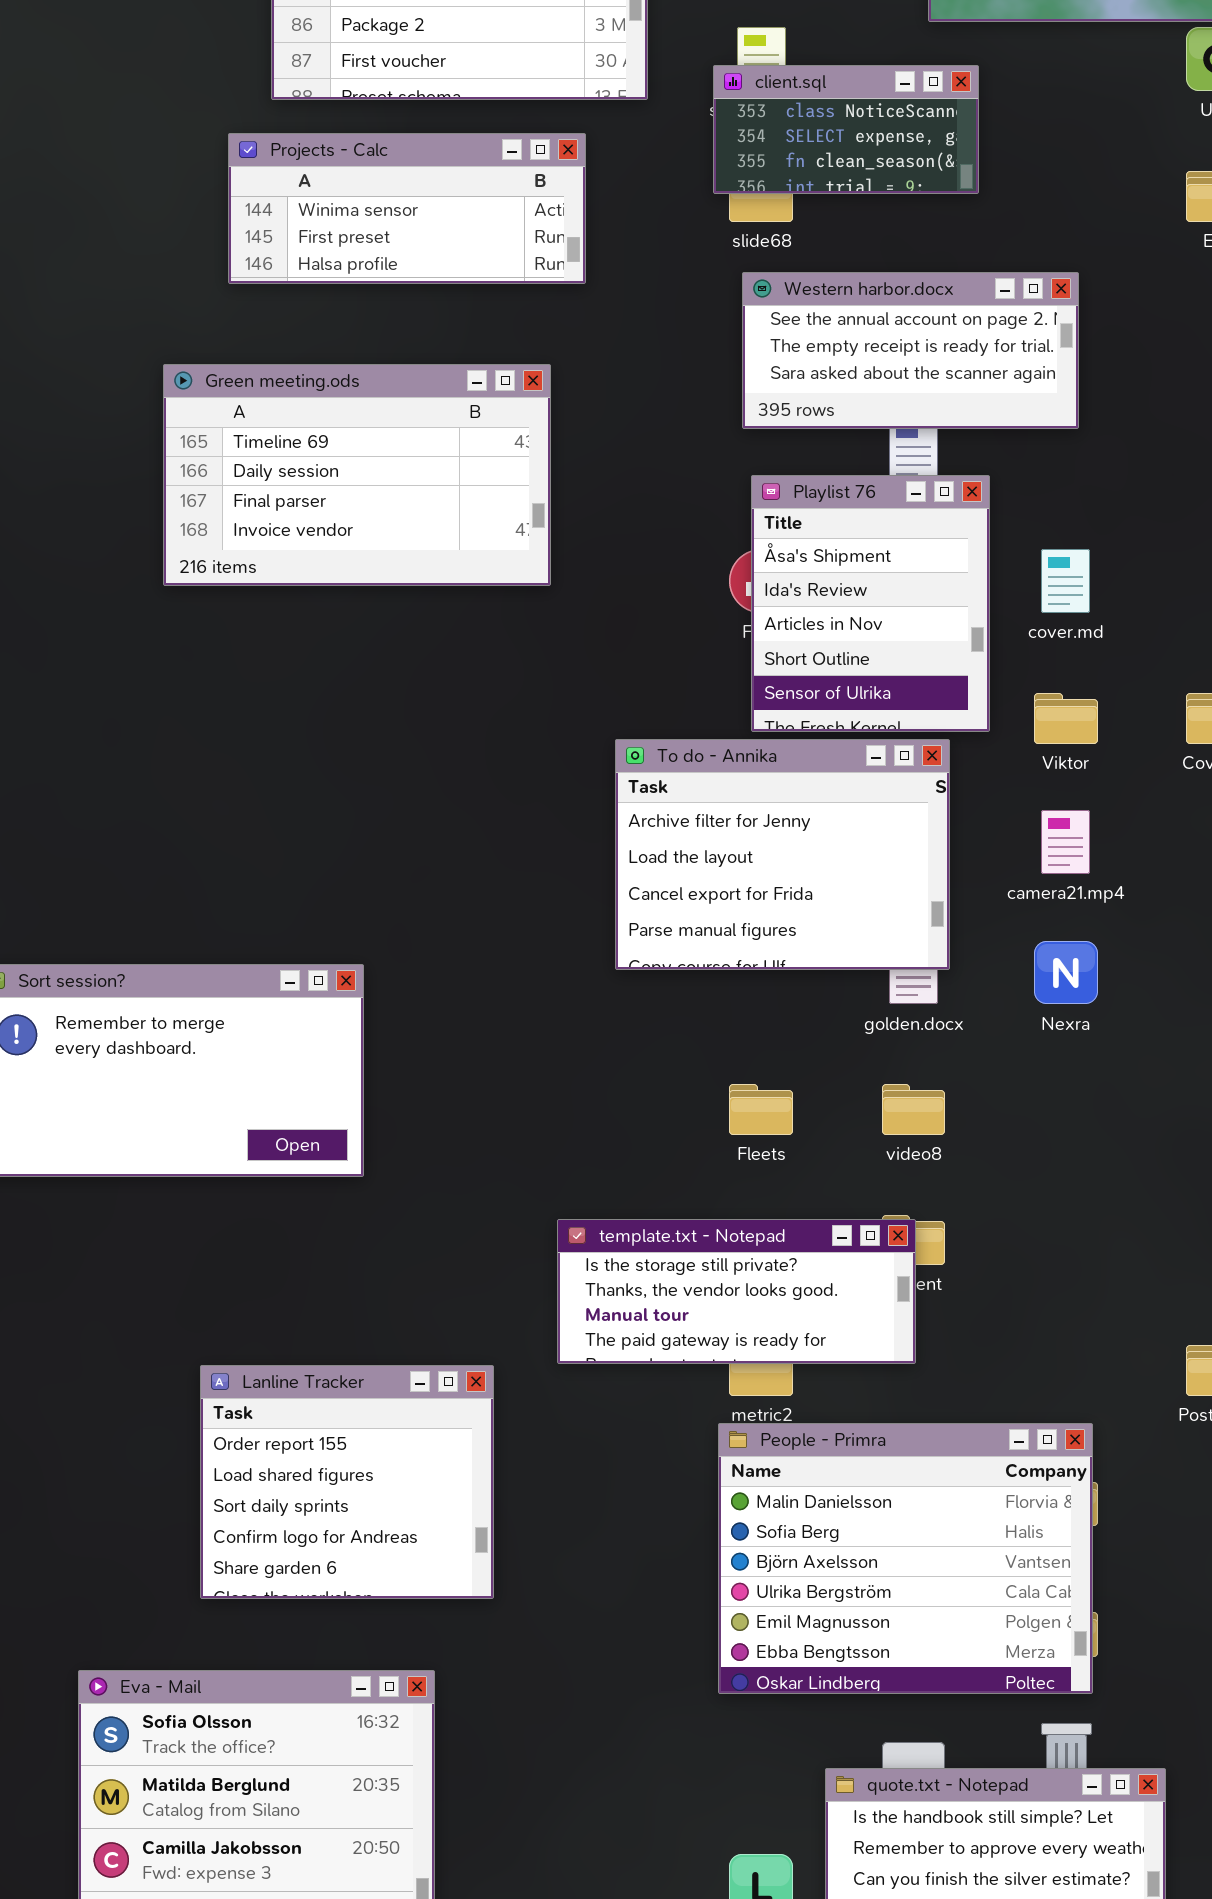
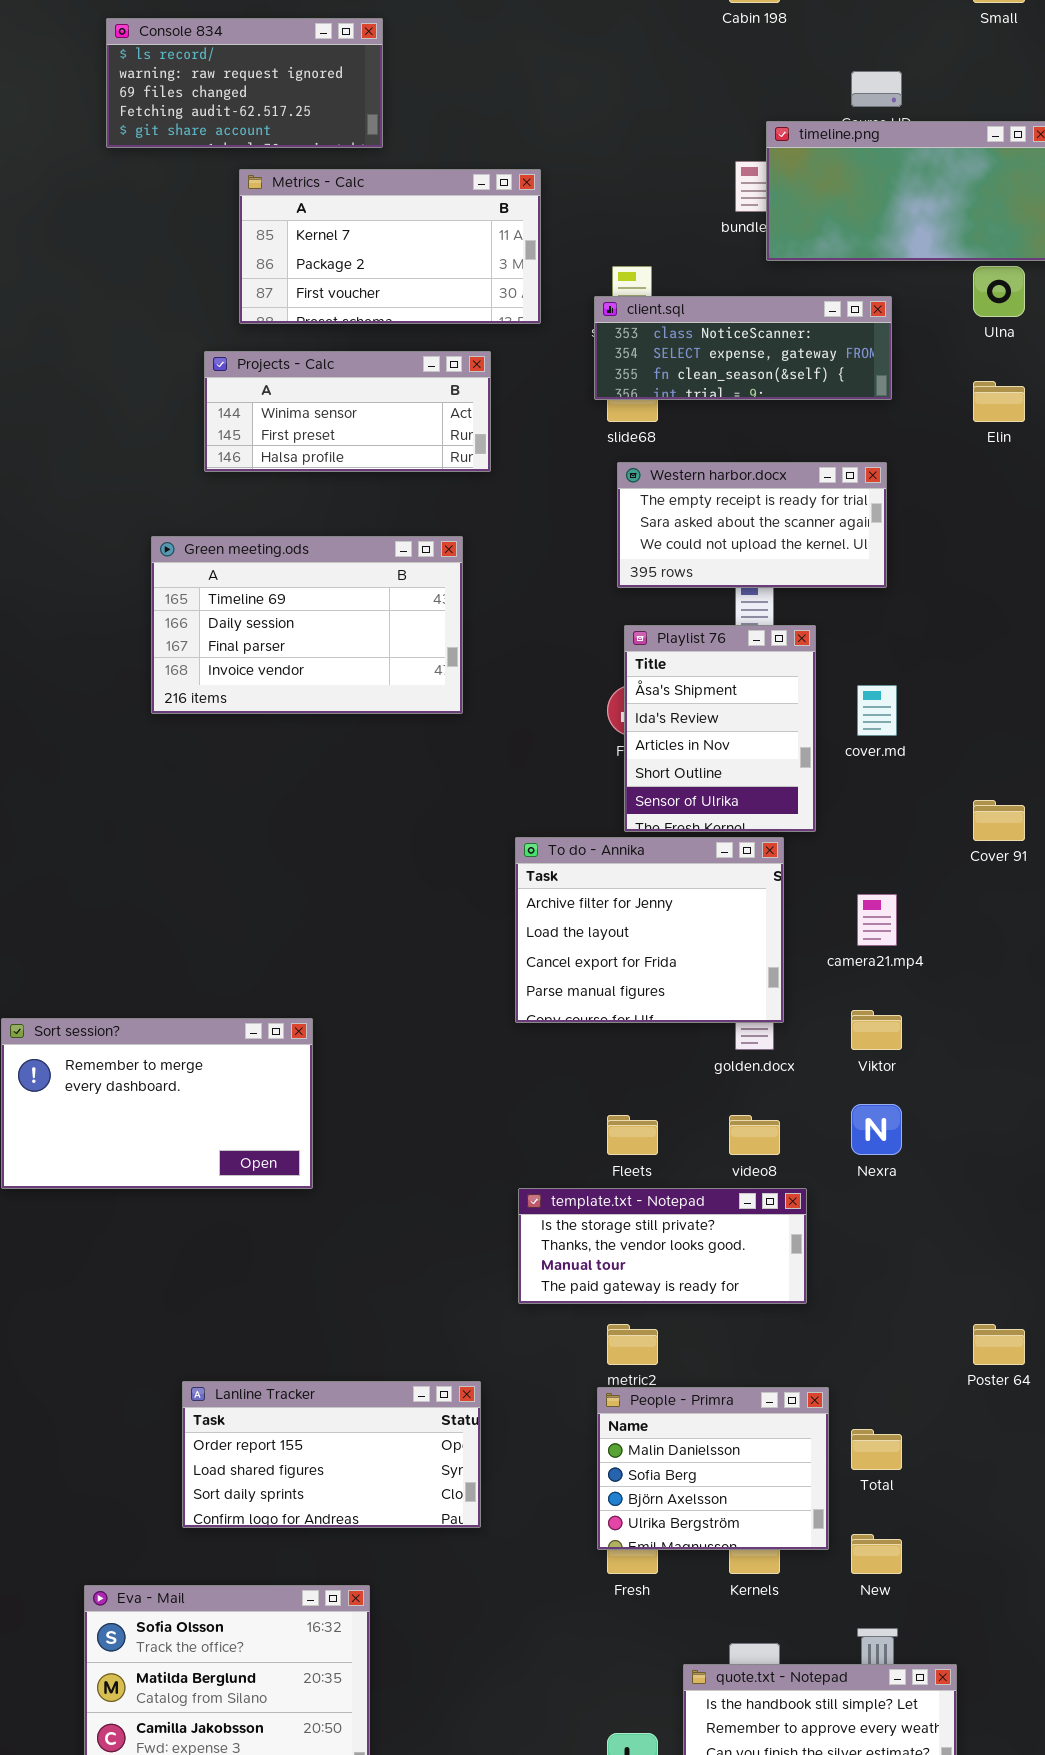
client.sql: [713,65,979,194] -> [594,296,892,400], resized
Western harbor.docx: [742,272,1079,429] -> [617,462,887,588], scrolled down 1 row
Viktor: [1034,693,1098,744] -> [851,1010,902,1050], moved
Nexra: [1034,941,1098,1004] -> [851,1104,902,1155], moved
template.txt - Notepad: [557,1219,916,1364] -> [518,1188,807,1304], moved
Lanline Tracker: [200,1365,494,1599] -> [182,1381,481,1528], resized
People - Primra: [718,1423,1093,1694] -> [597,1387,829,1550], resized

